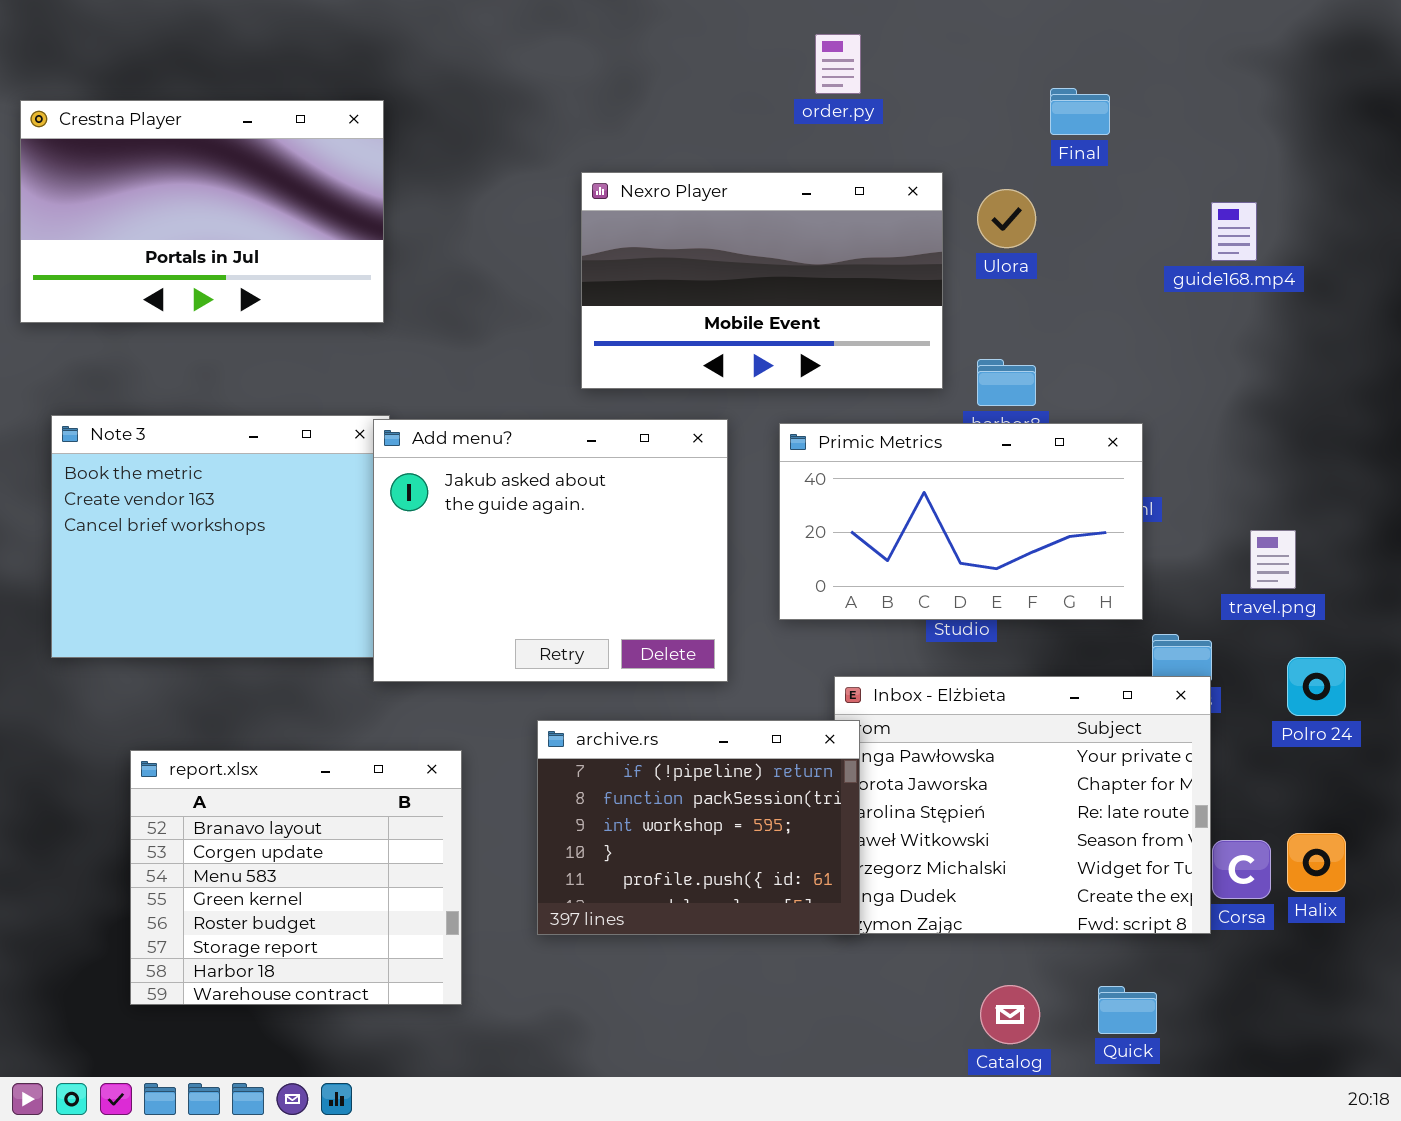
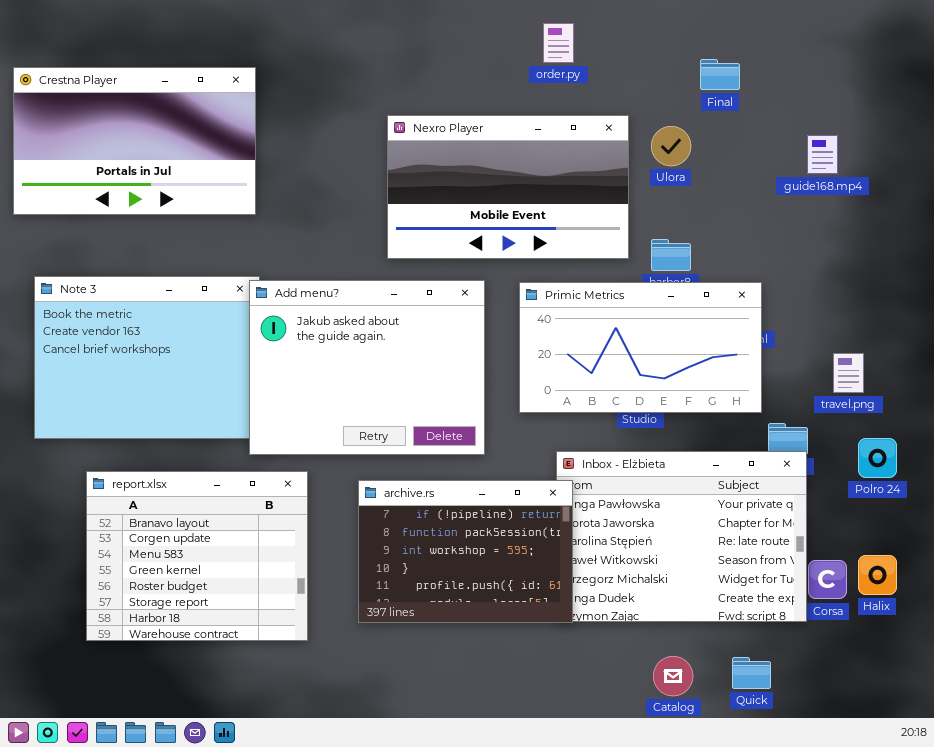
report.xlsx: [130,750,462,1005] -> [86,471,308,641], moved

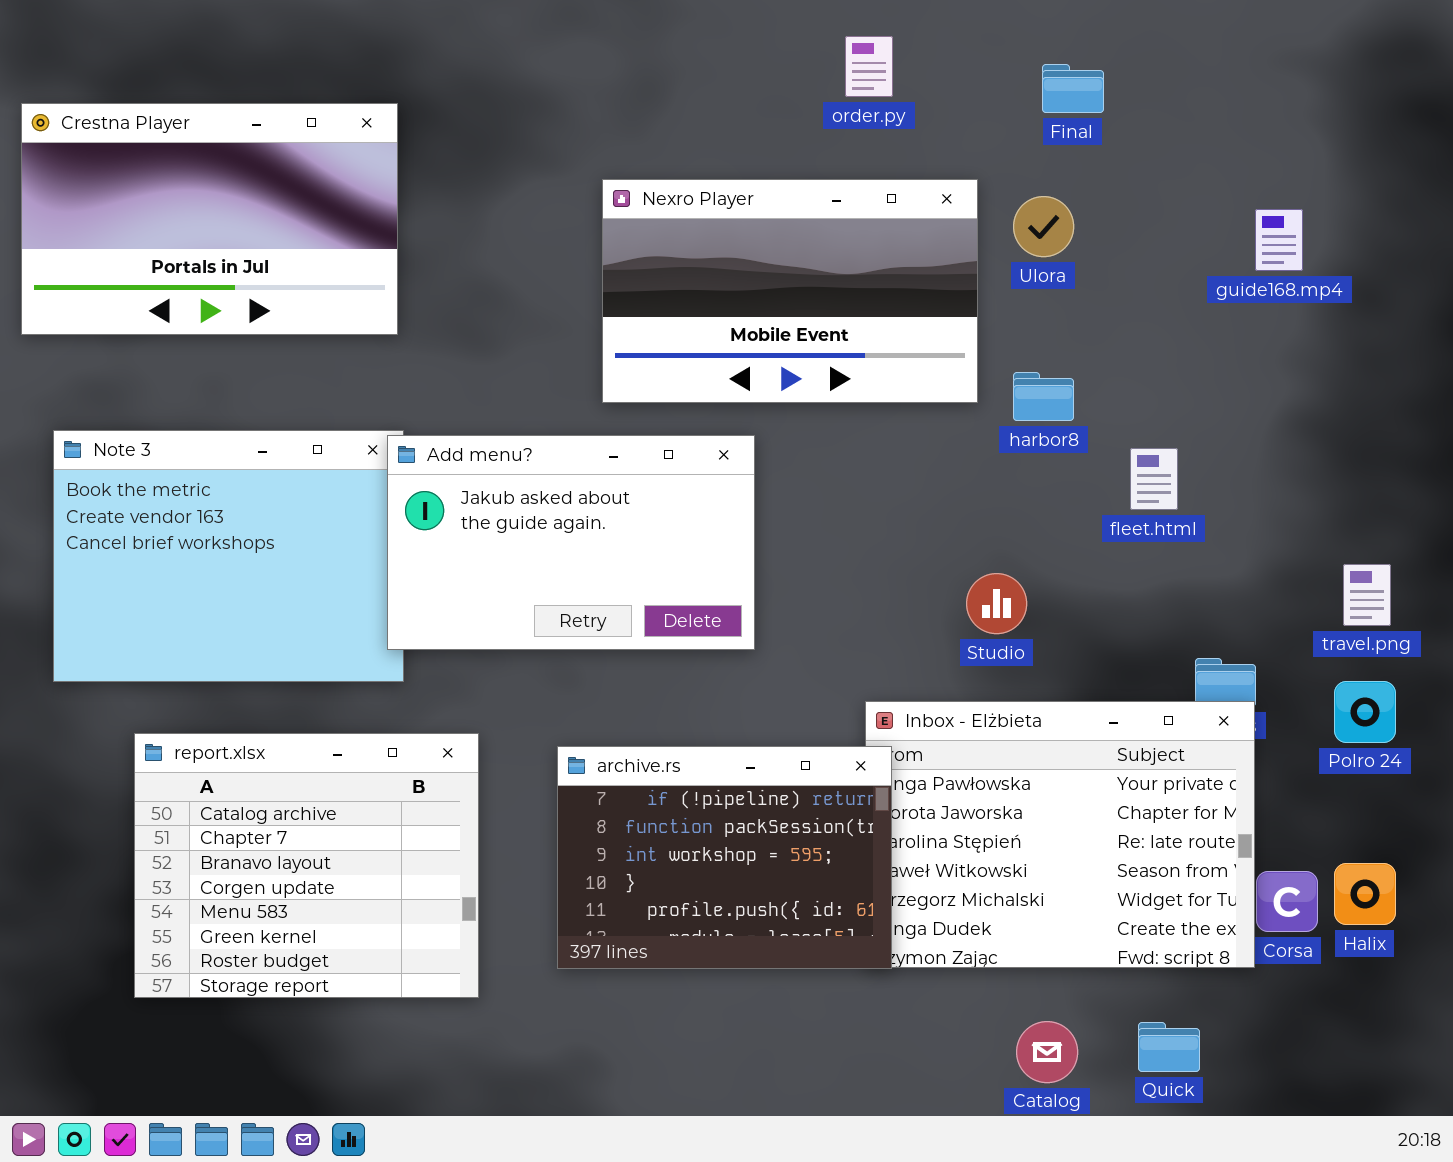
Final: [700,59,740,90] -> [1042,64,1104,113], moved
Add menu?: [249,280,485,455] -> [387,435,755,650], resized
Primic Metrics: [519,282,762,413] -> none, closed
travel.png: [833,353,864,393] -> [1343,564,1391,626], moved
report.xlsx: [86,471,308,641] -> [134,733,479,998], scrolled up 2 rows

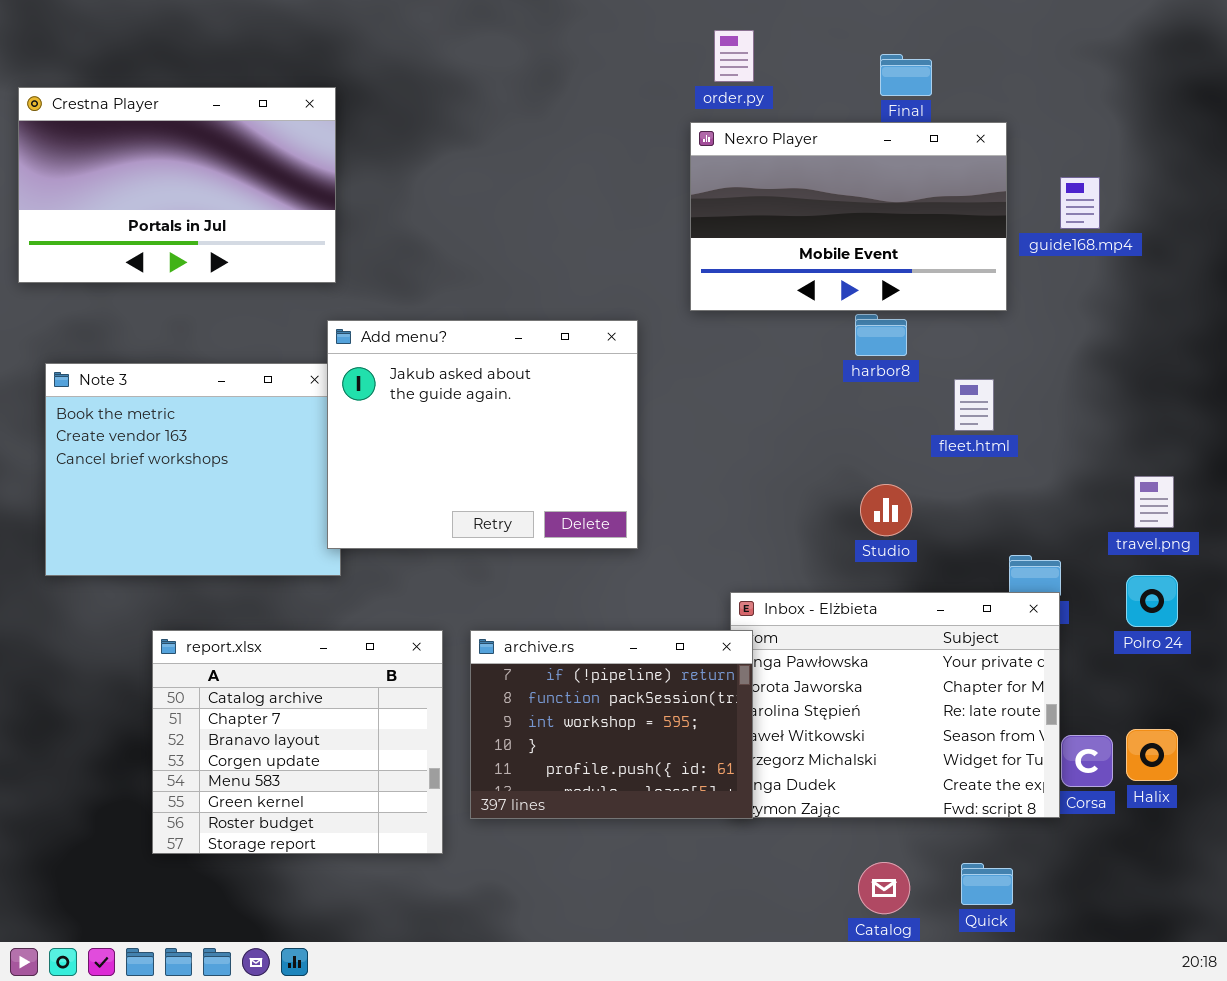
Nexro Player: [602,179,978,403] -> [690,122,1007,311], moved
Add menu?: [387,435,755,650] -> [327,320,638,549], resized
Studio: [966,573,1027,634] -> [860,484,912,536], moved
report.xlsx: [134,733,479,998] -> [152,630,443,854], moved

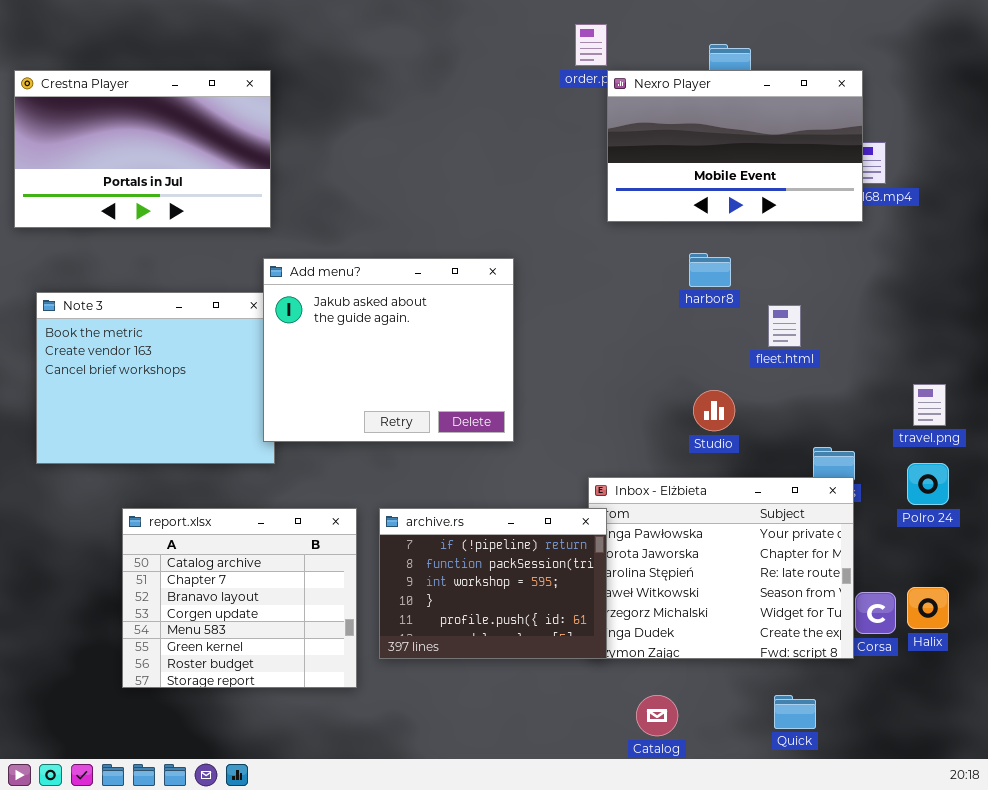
Nexro Player: [690,122,1007,311] -> [607,70,863,222], moved
Catalog: [858,862,910,914] -> [636,695,678,736], moved

